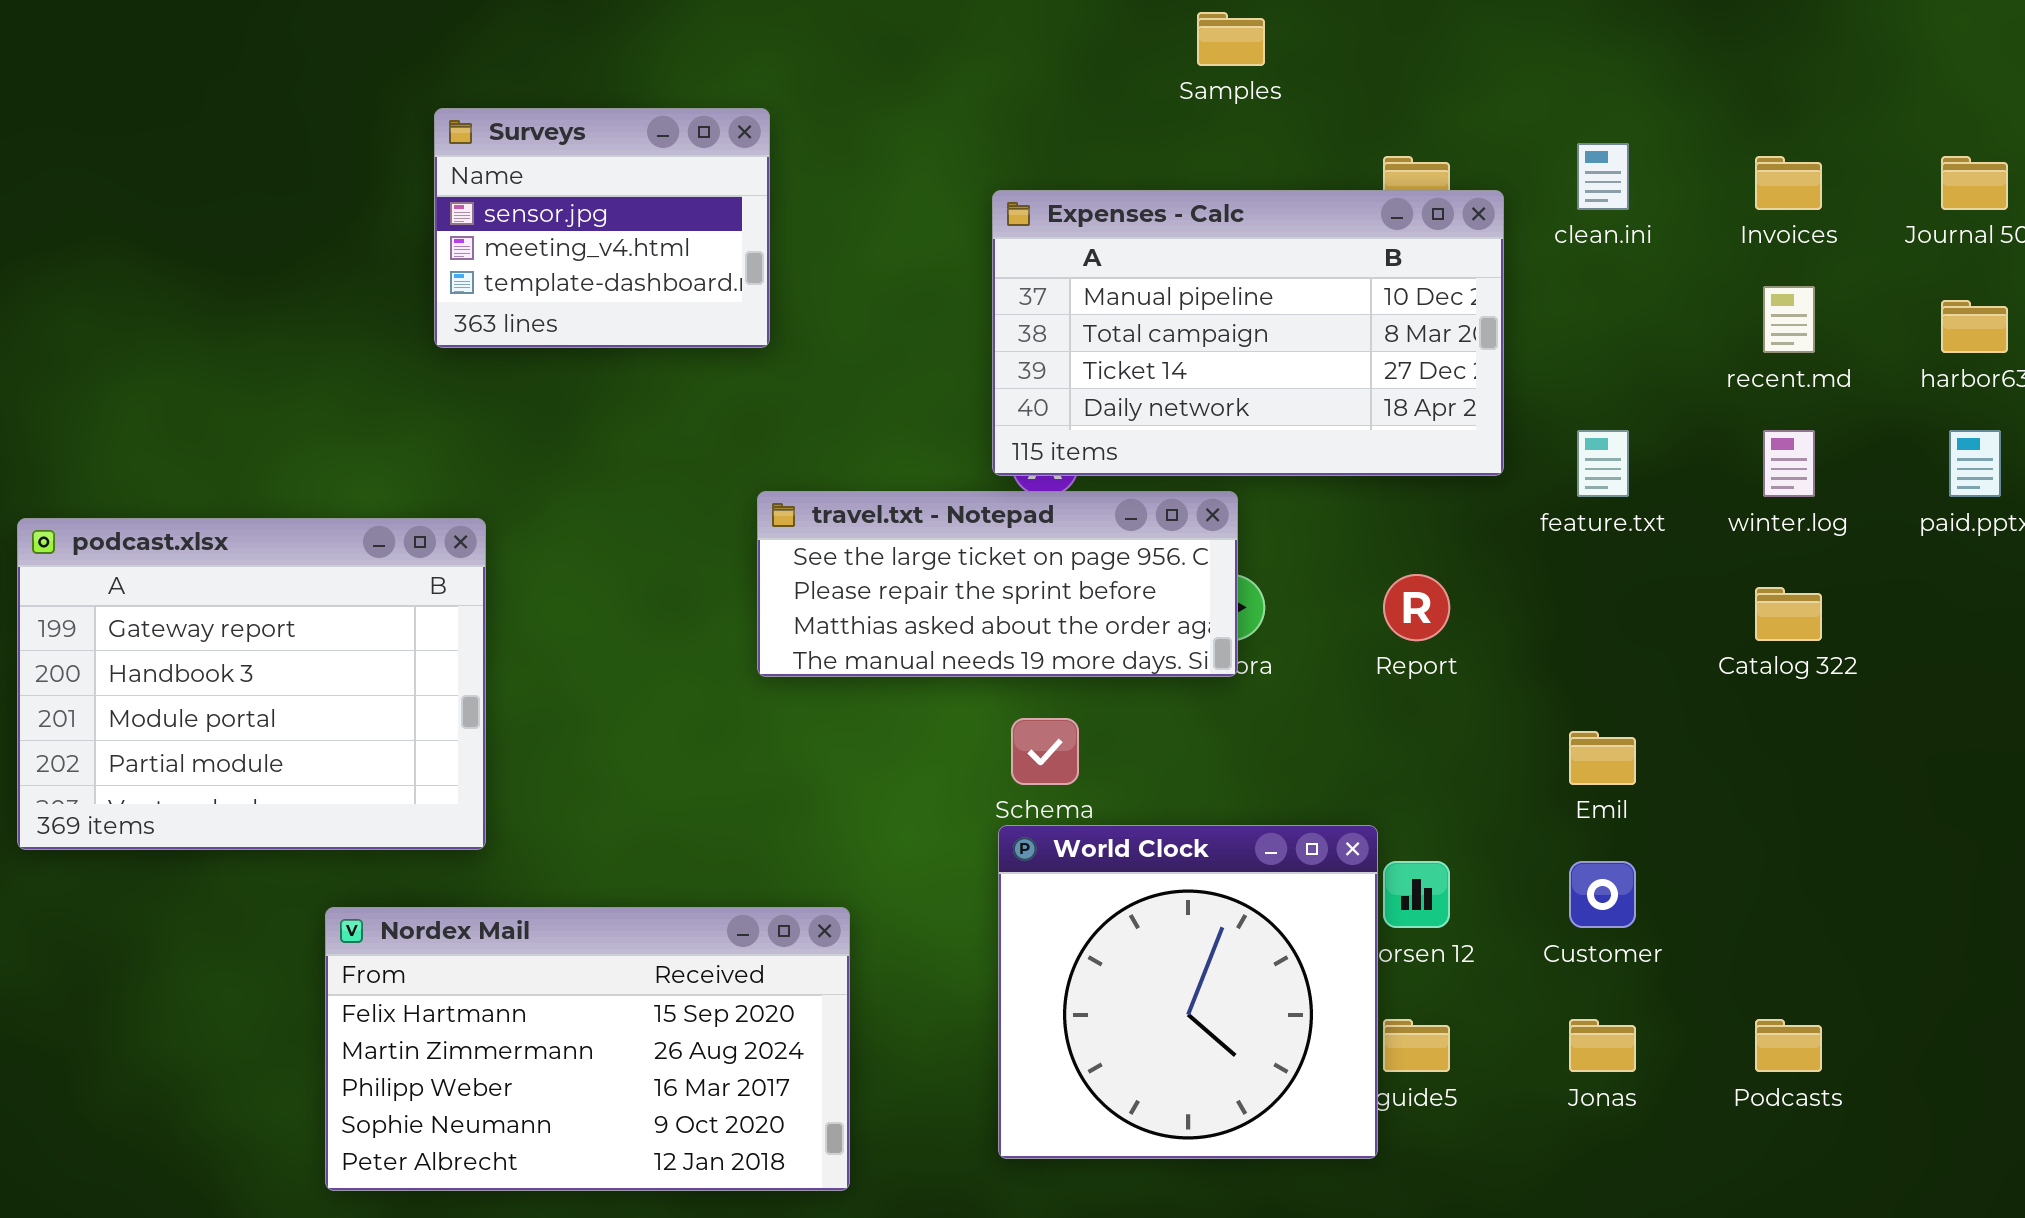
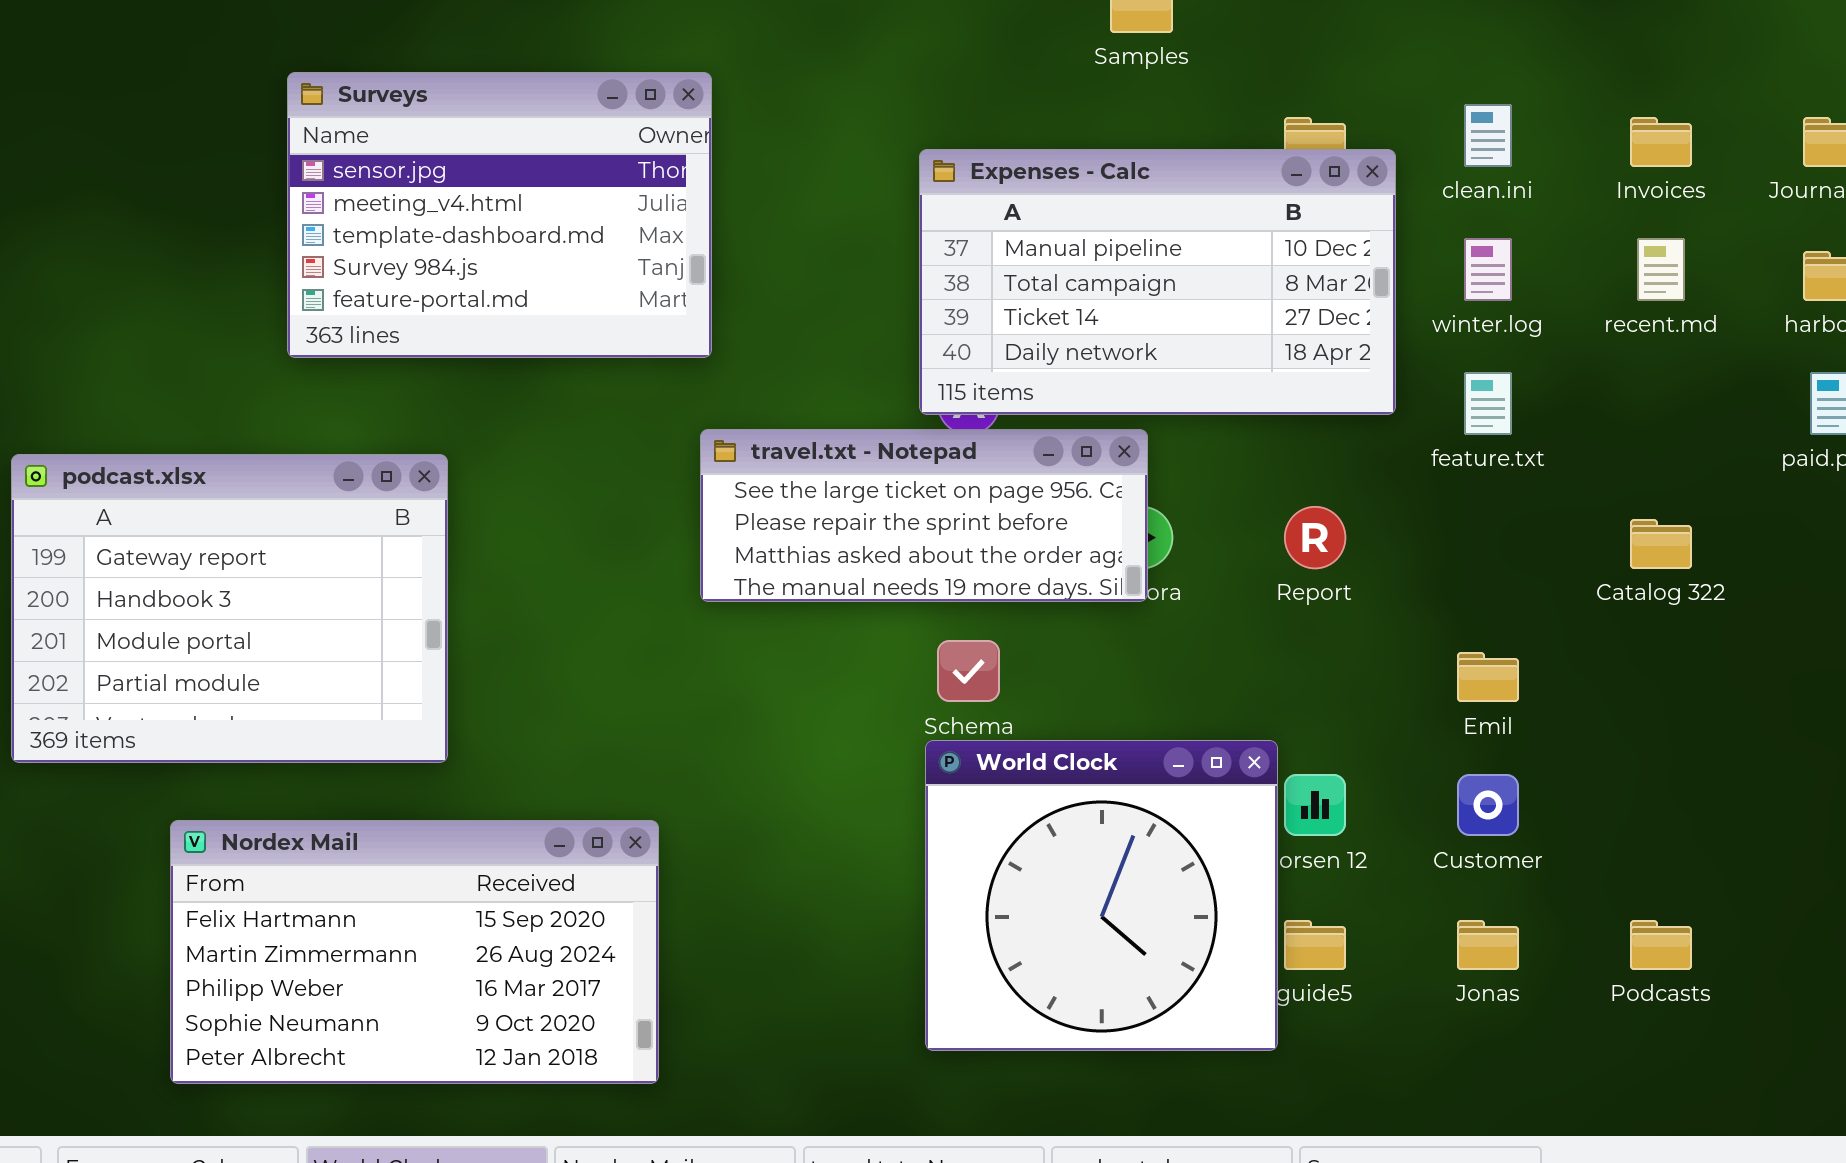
Surveys: [434,108,770,348] -> [287,72,712,358], resized
winter.log: [1763,430,1815,497] -> [1464,238,1512,301], moved
Nordex Mail: [325,907,850,1191] -> [170,820,659,1084], moved

